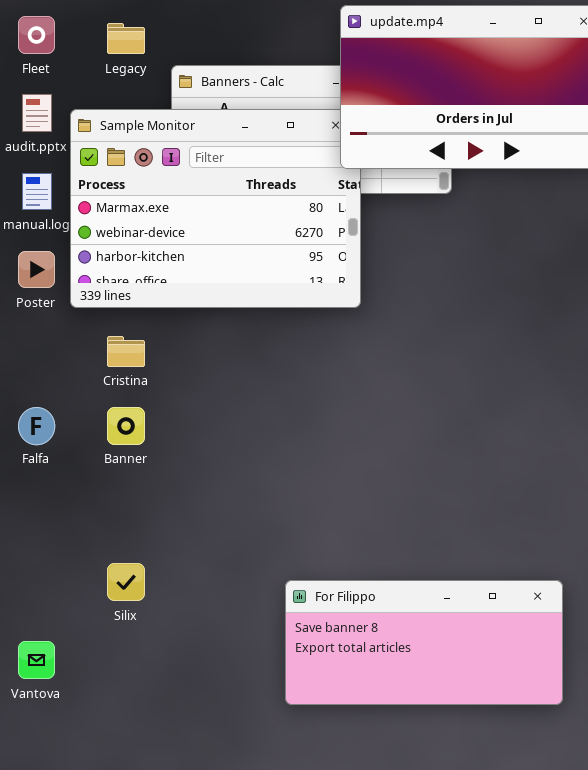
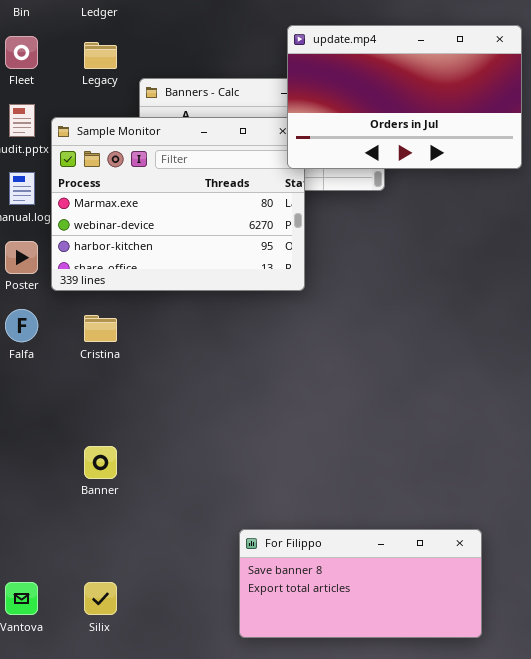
Falfa: [18,407,55,445] -> [5,309,38,342], moved
Banner: [107,407,145,445] -> [84,446,117,479], moved
Silix: [107,563,145,601] -> [84,582,117,615], moved

